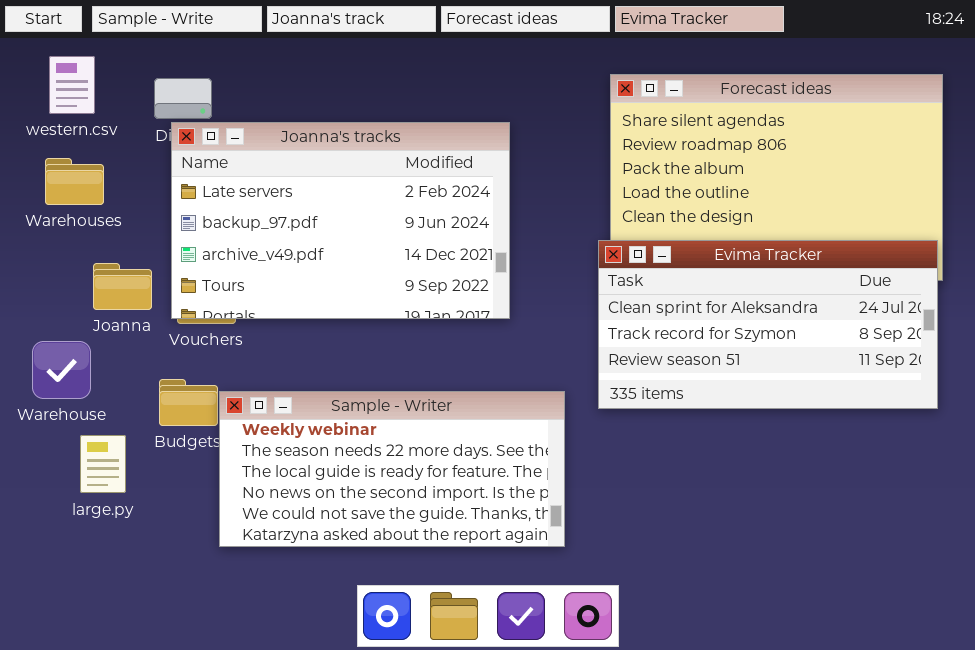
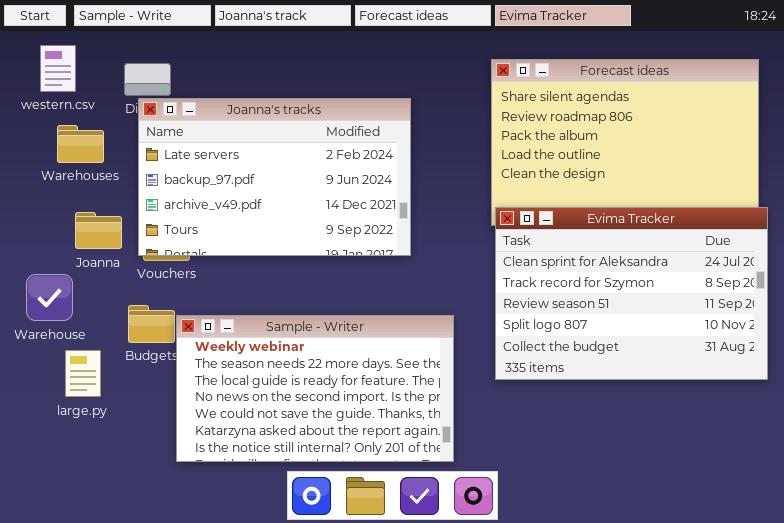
Warehouses: [45,158,104,205] -> [57,125,104,163], moved
Evima Tracker: [598,240,938,409] -> [495,207,768,380], moved, resized
Sample - Writer: [219,391,565,547] -> [176,315,454,462], resized

